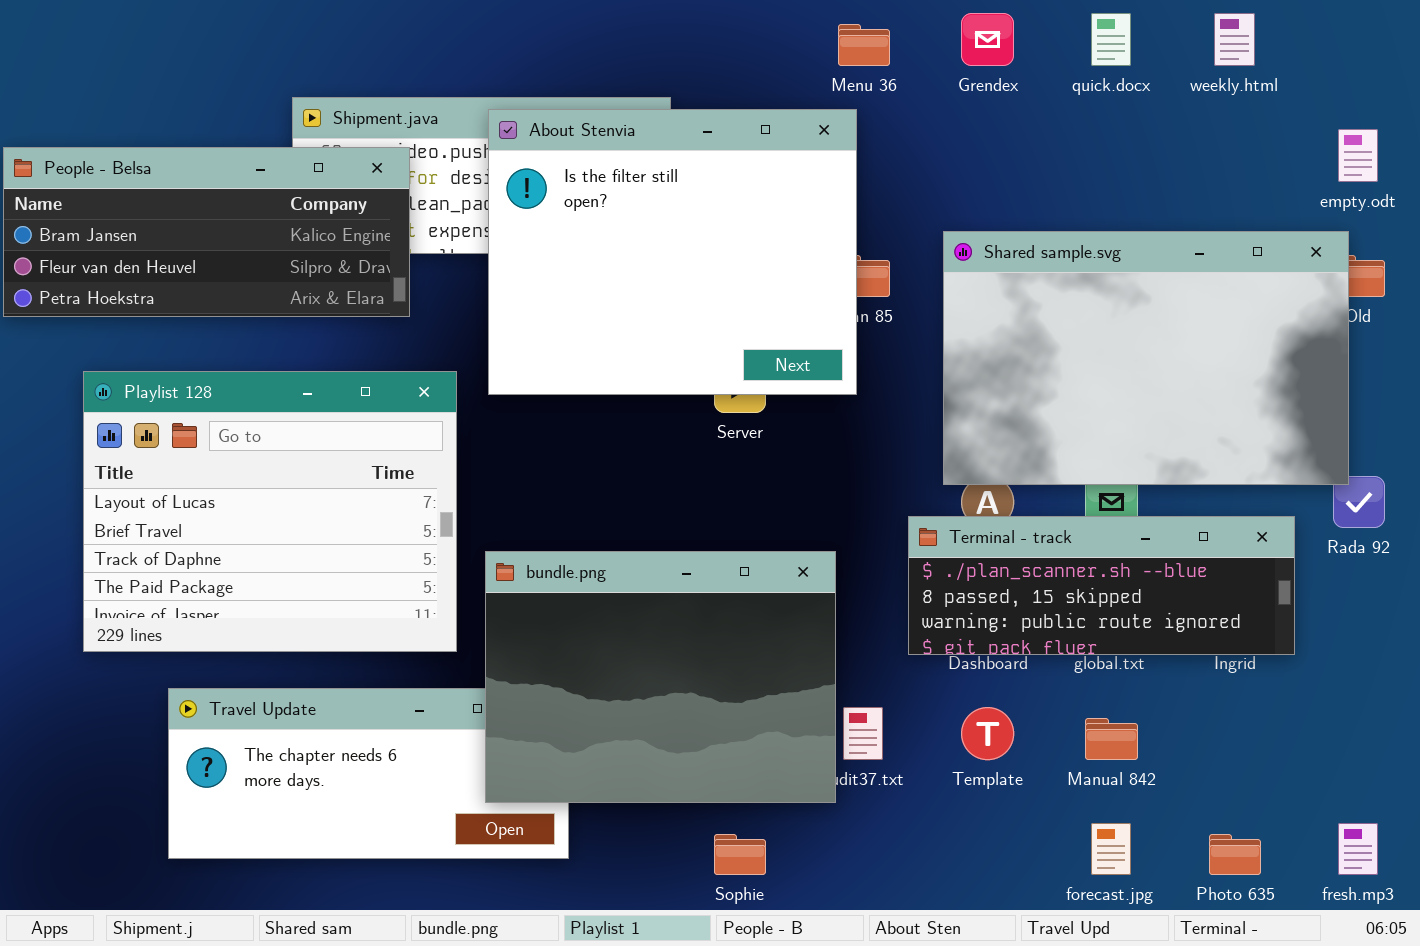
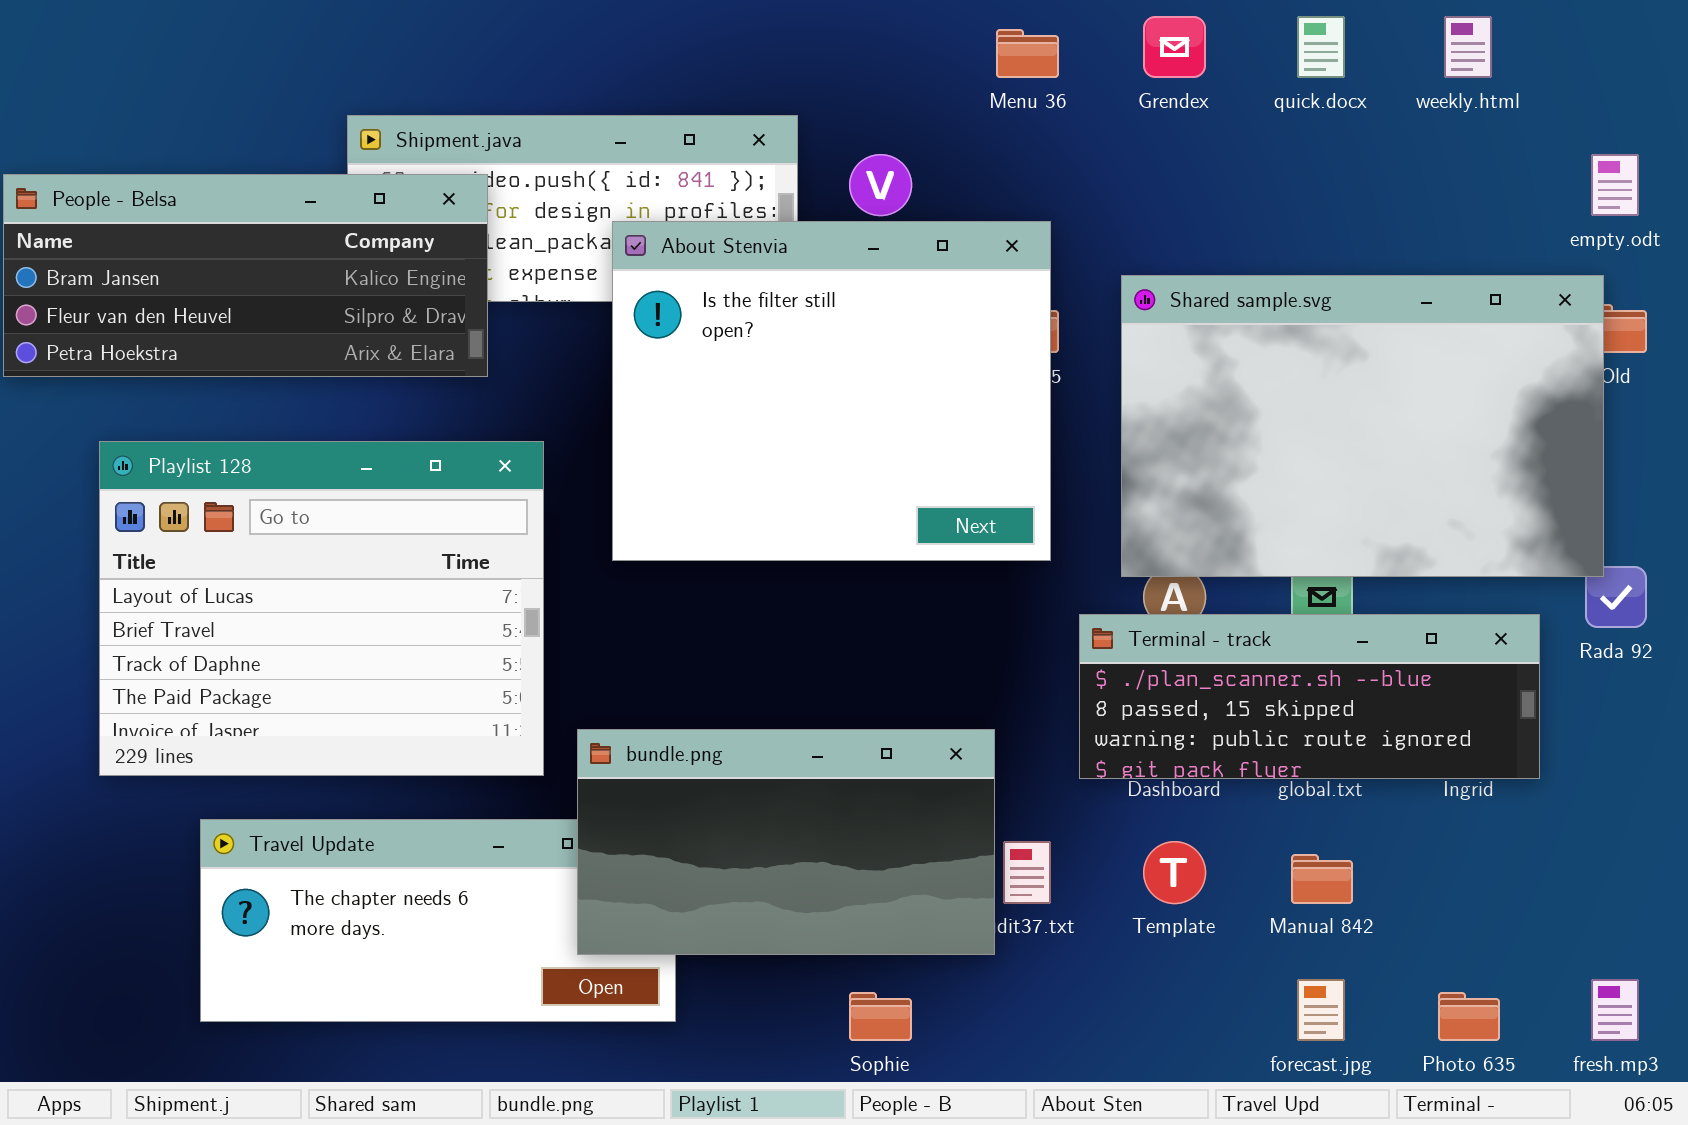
About Stenvia: [488,109,857,395] -> [612,221,1051,561], moved
bundle.png: [485,551,836,803] -> [577,729,995,955], resized

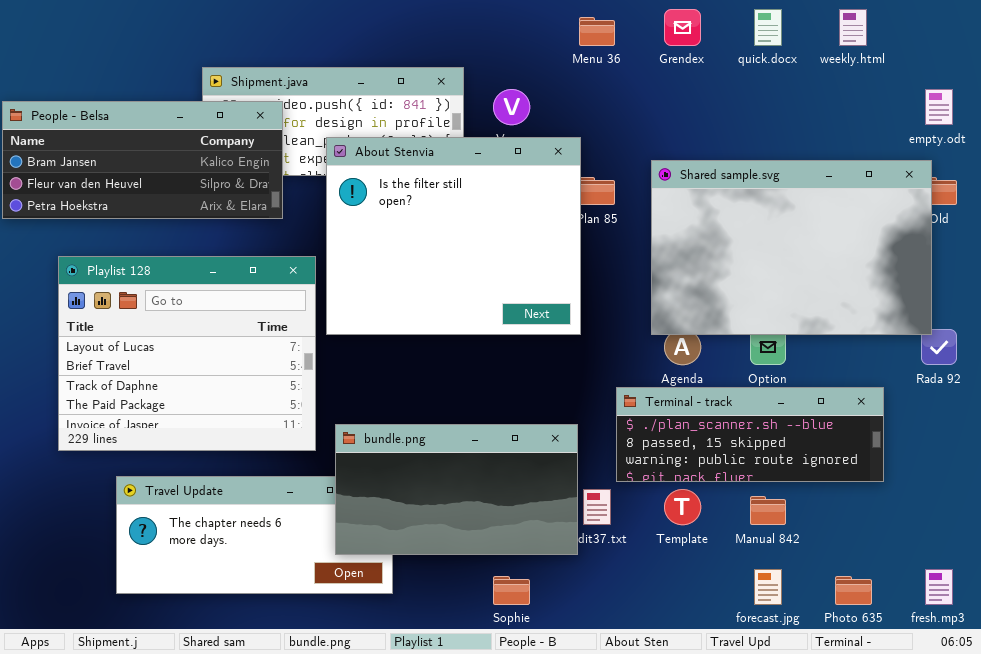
About Stenvia: [612,221,1051,561] -> [326,137,581,335], moved
Terminal - track: [1079,614,1540,779] -> [616,387,884,482], moved

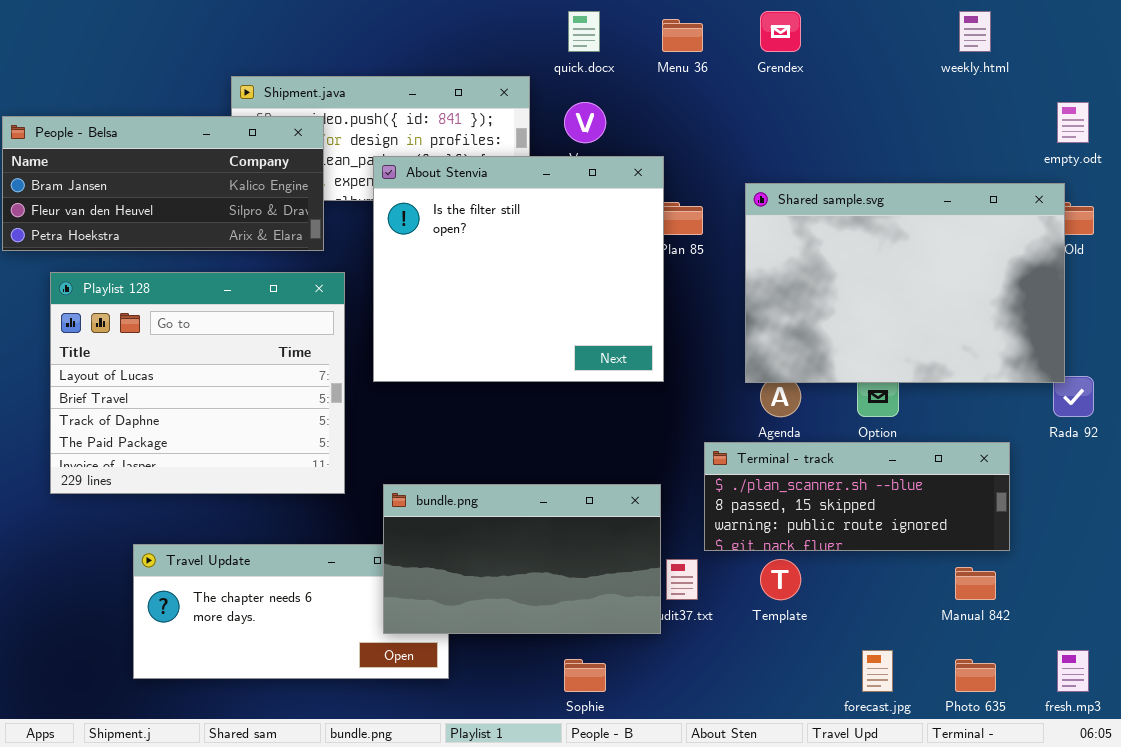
quick.docx: [754,9,782,46] -> [568,11,600,52], moved
Playlist 128: [58,256,316,451] -> [50,272,345,494], moved
Manual 842: [750,496,786,525] -> [955,567,996,600], moved

